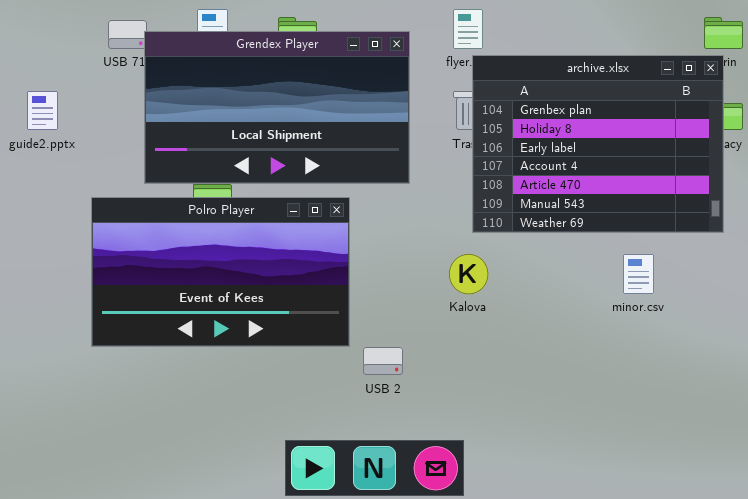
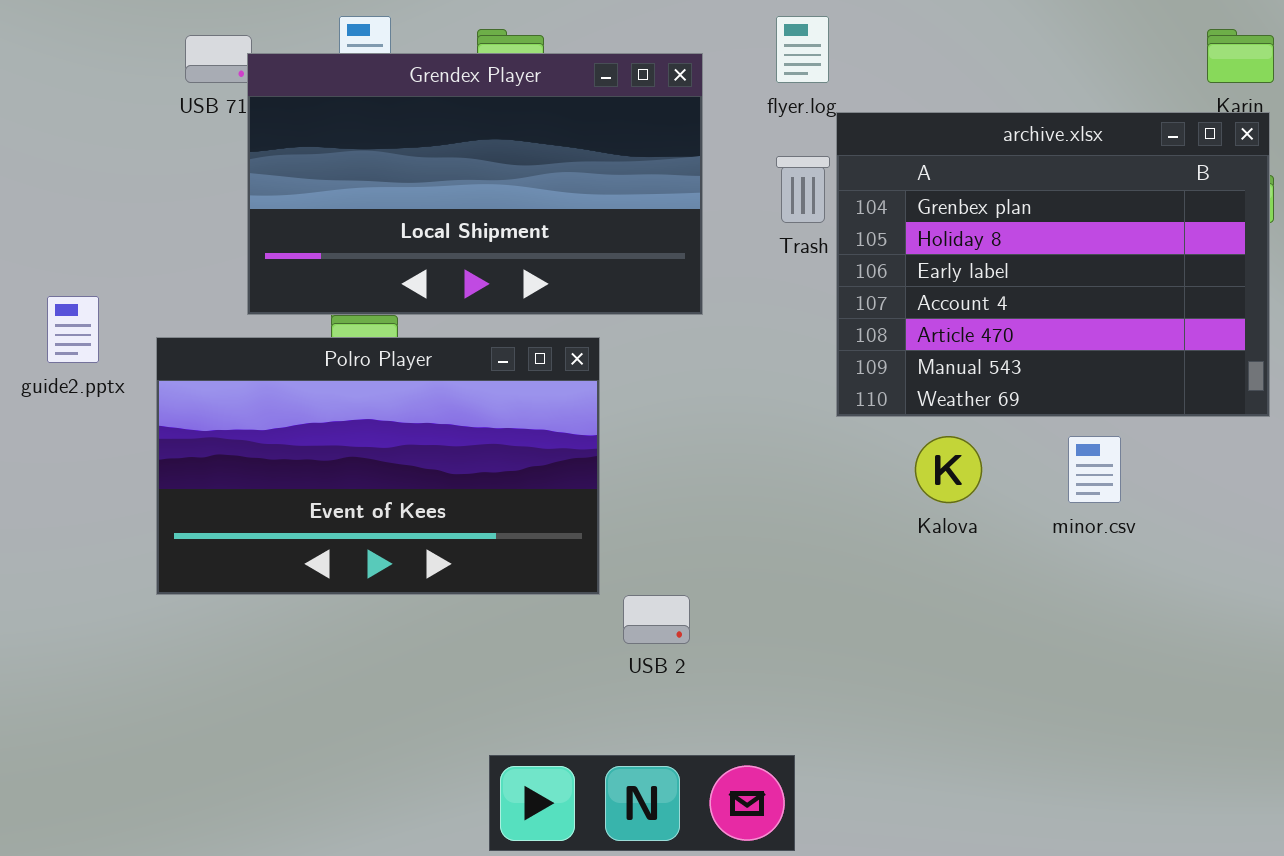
archive.xlsx: [472,55,724,233] -> [836,112,1270,417], moved
guide2.pptx: [27,91,58,130] -> [47,296,99,363], moved
Kalova: [449,254,488,294] -> [915,436,982,503], moved

